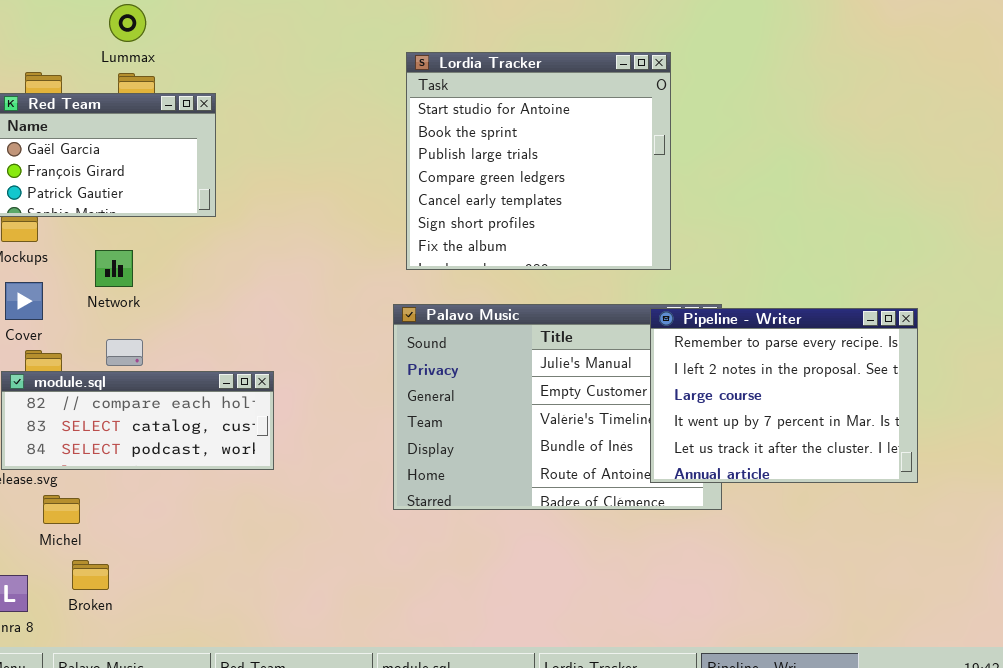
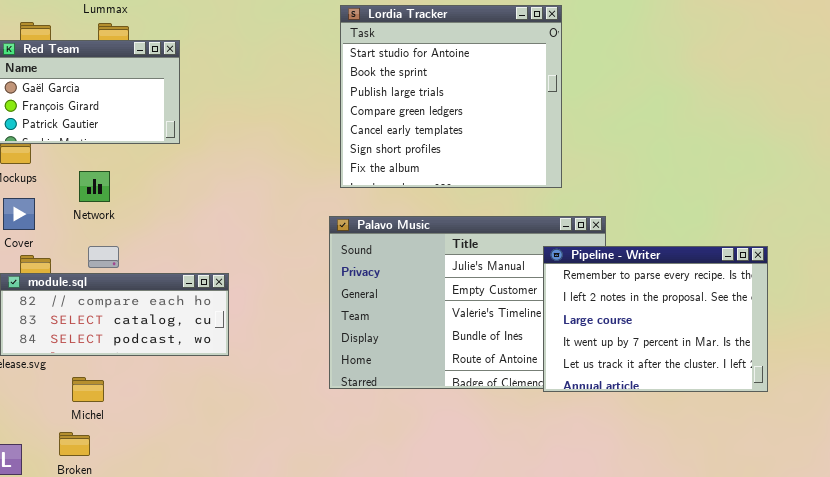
Pipeline - Writer: [650,308,918,483] -> [543,246,768,392], moved
Michel: [43,495,80,524] -> [72,377,104,402], moved

